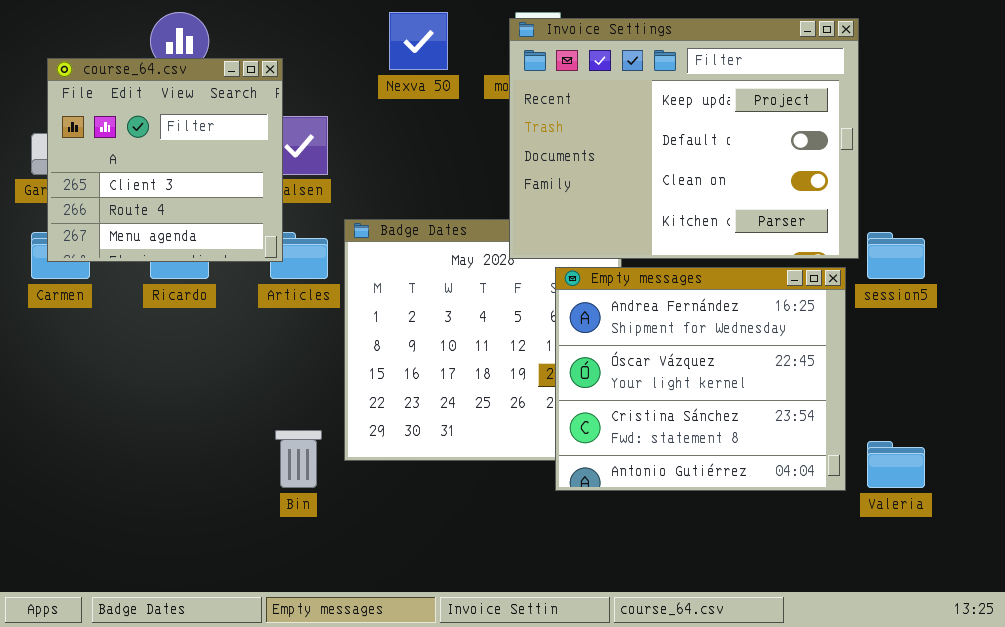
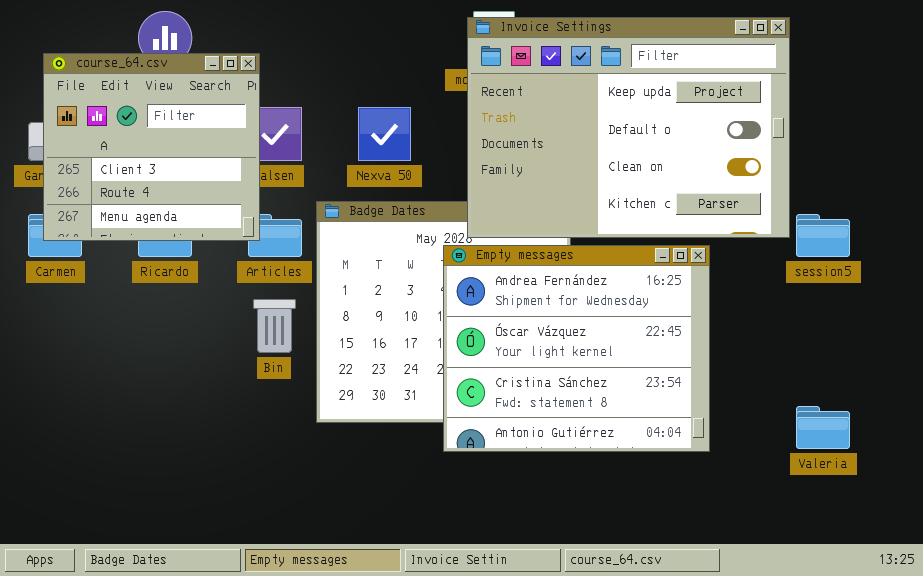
Nexva 50: [389,12,448,70] -> [358,107,411,161], moved
Empty messages: [555,267,846,491] -> [443,245,710,452], moved
Bin: [275,430,322,488] -> [253,299,296,353], moved

